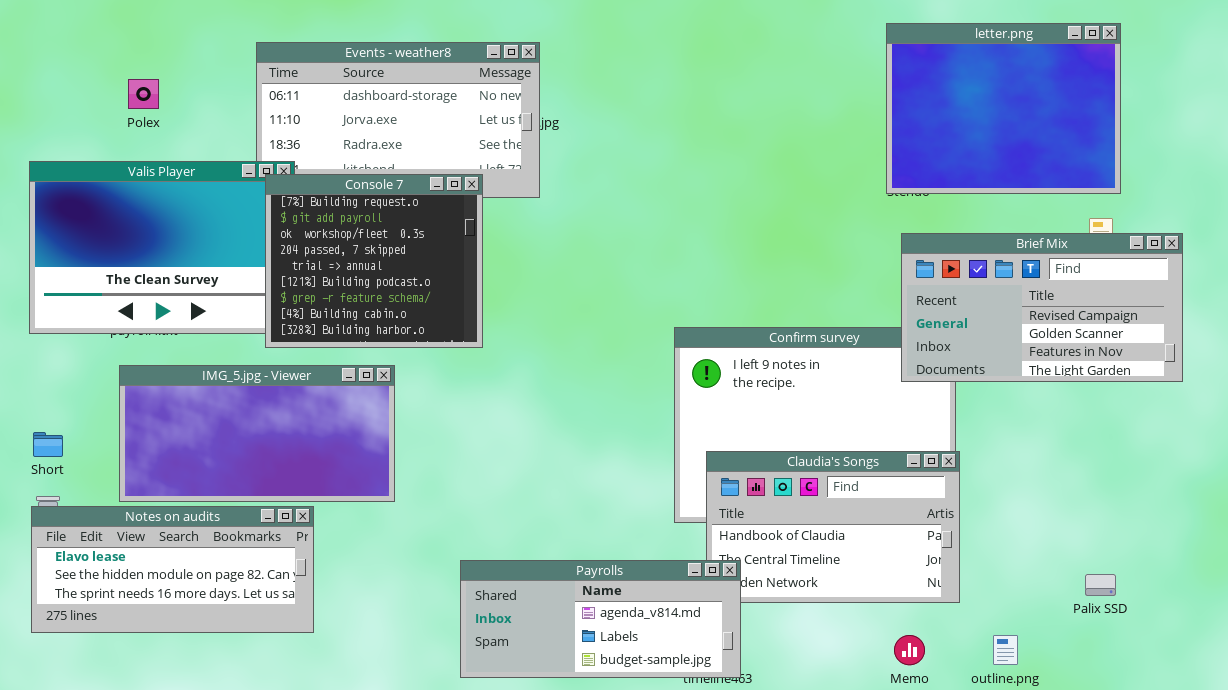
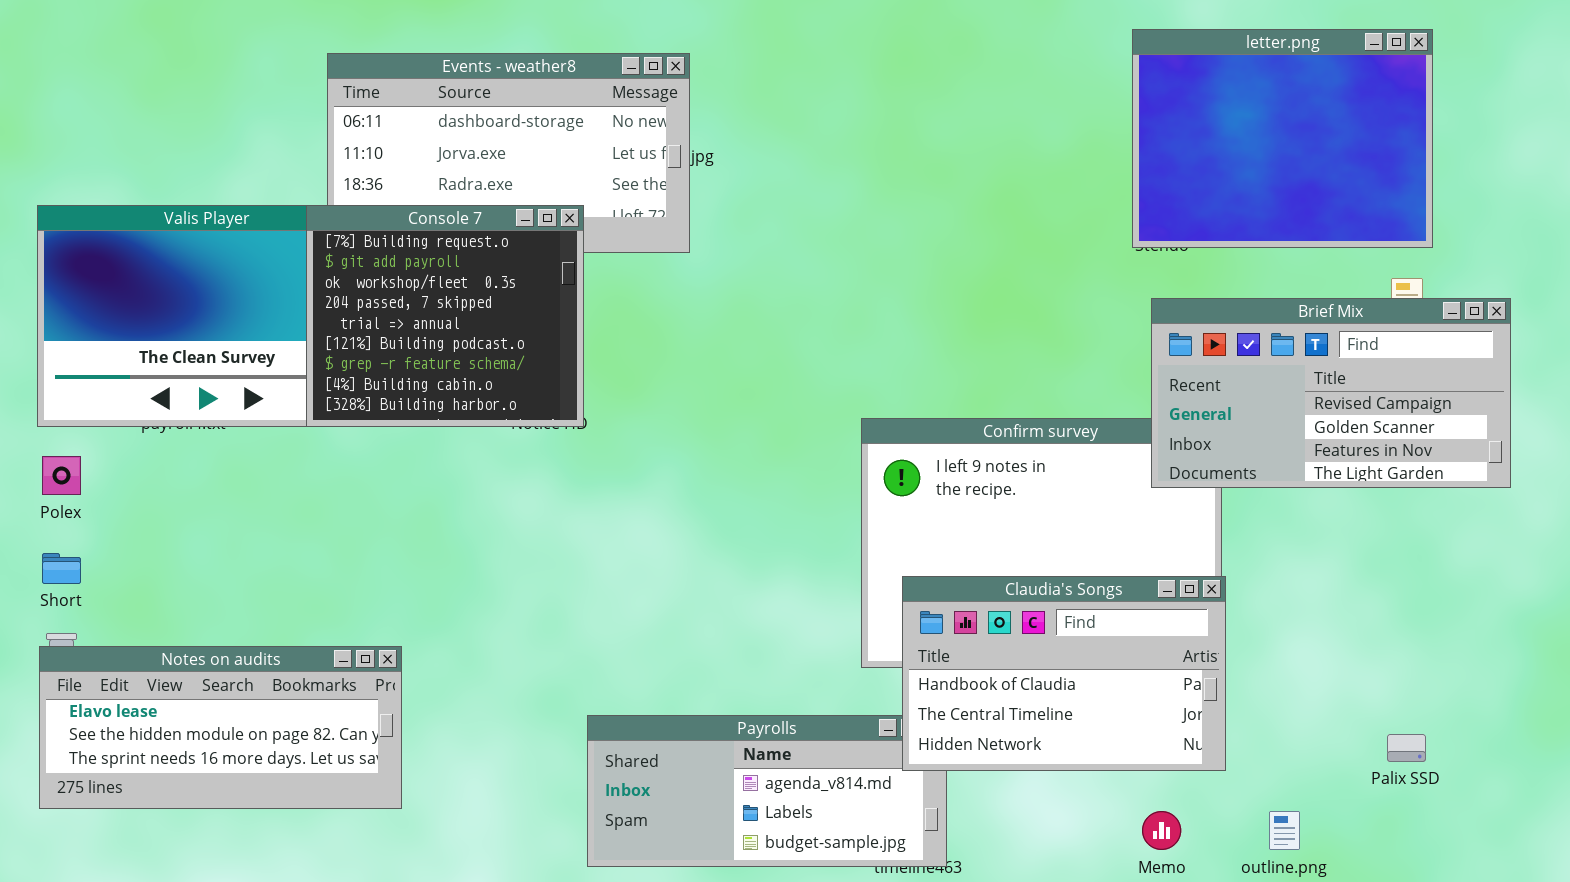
Polex: [128,79,159,109] -> [42,456,81,495], moved
Console 7: [265,174,483,348] -> [306,205,584,427], moved
IMG_5.jpg - Viewer: [119,365,395,502] -> none, closed
Claudia's Songs: [706,451,960,603] -> [902,576,1226,771], raised

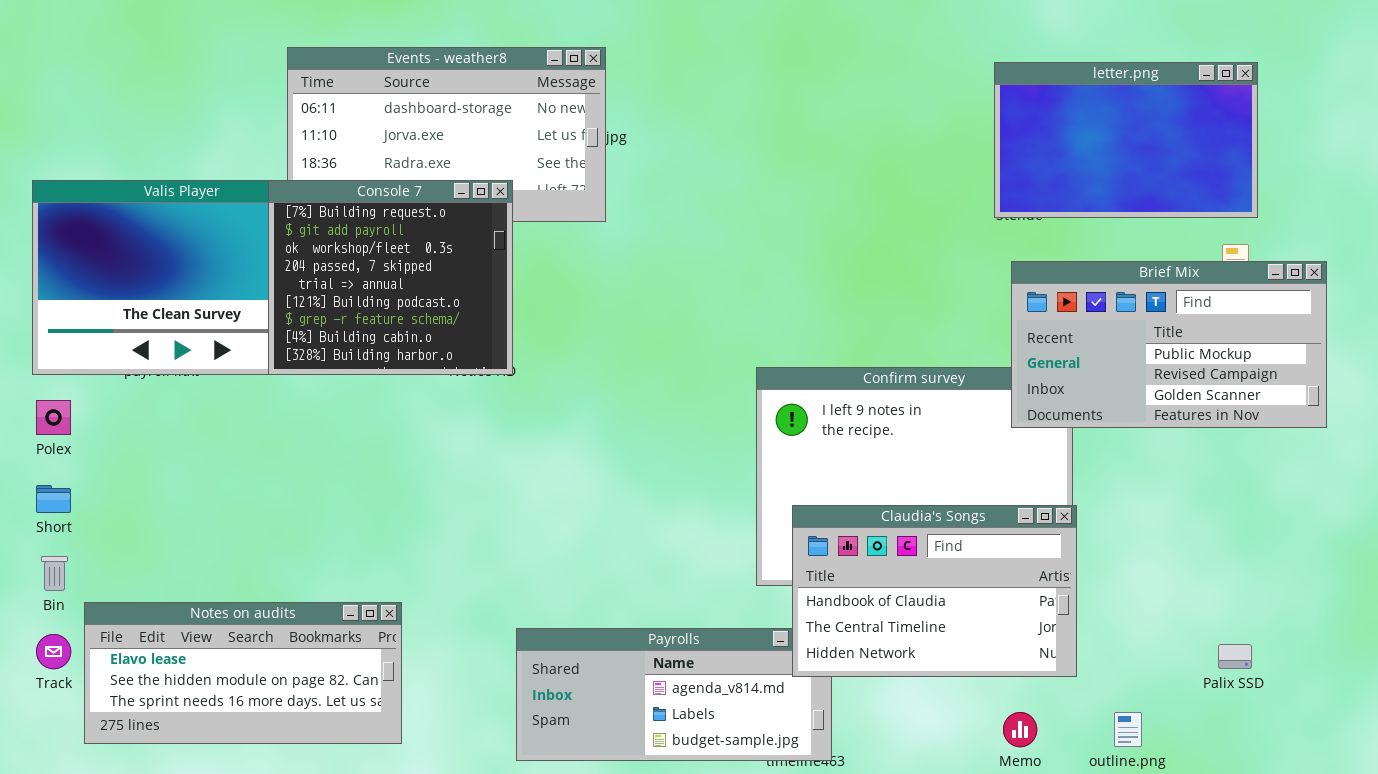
letter.png: [1132,29,1433,248] -> [994,62,1258,218], resized
Brief Mix: [1151,298,1511,488] -> [1011,261,1327,428], scrolled up 1 row
Notes on audits: [39,646,402,809] -> [84,602,402,744], moved

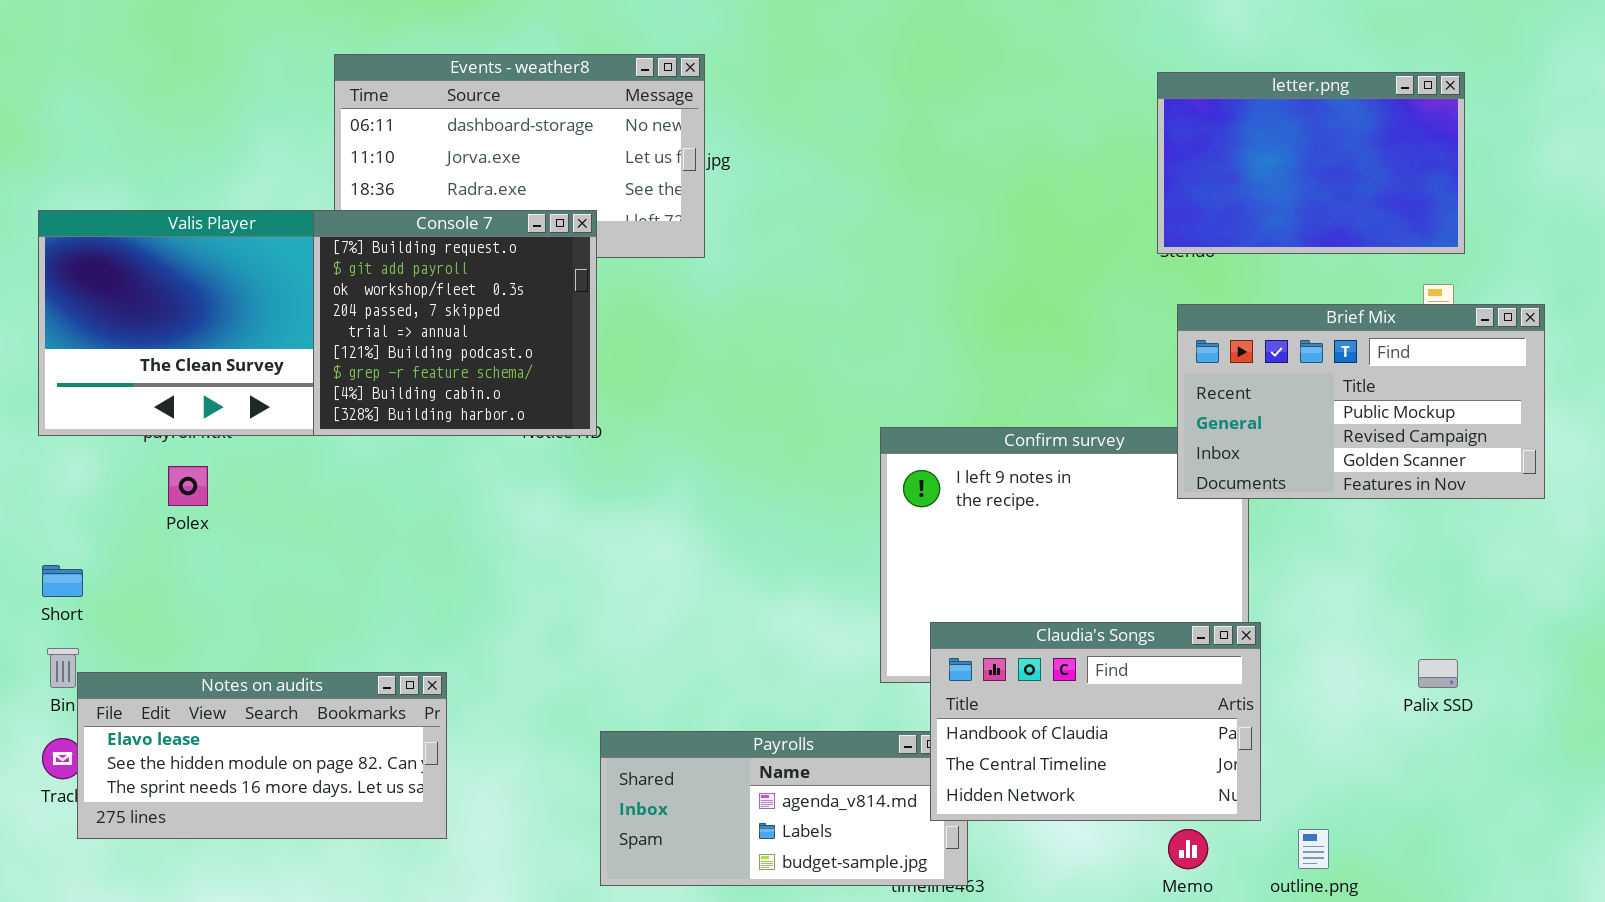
Polex: [36,400,71,435] -> [168,466,208,506], moved
Claudia's Songs: [792,505,1077,677] -> [930,622,1261,821], moved
Notes on audits: [84,602,402,744] -> [77,672,447,839], moved
Palix SSD: [1218,644,1252,669] -> [1418,659,1458,688], moved

